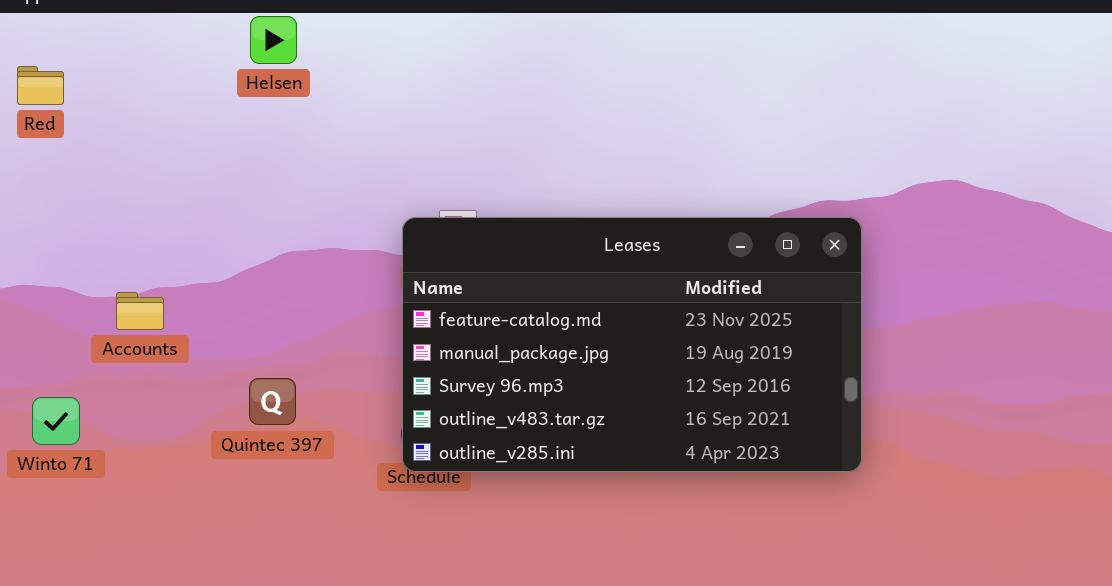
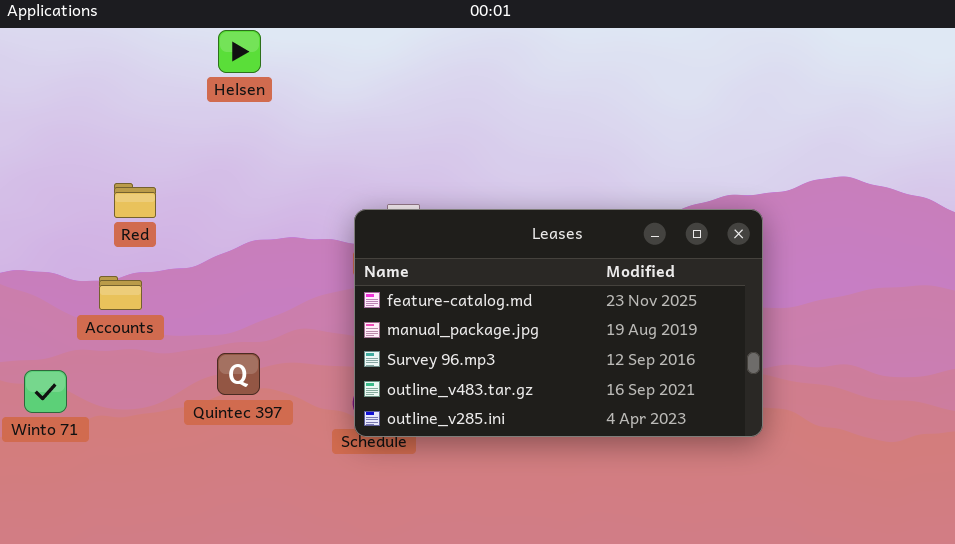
Red: [17,66,64,105] -> [114,183,156,218], moved

